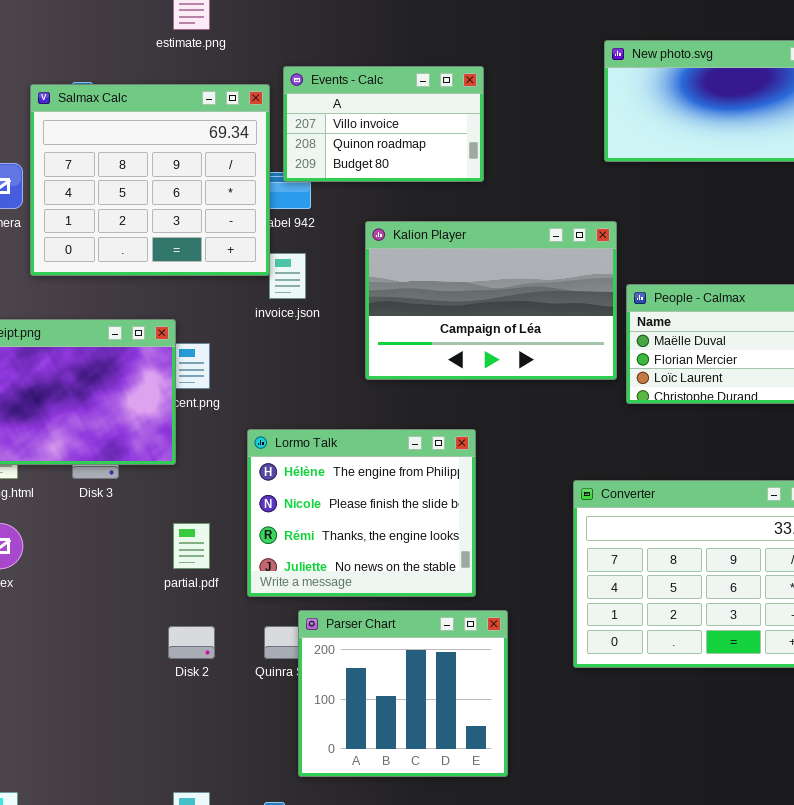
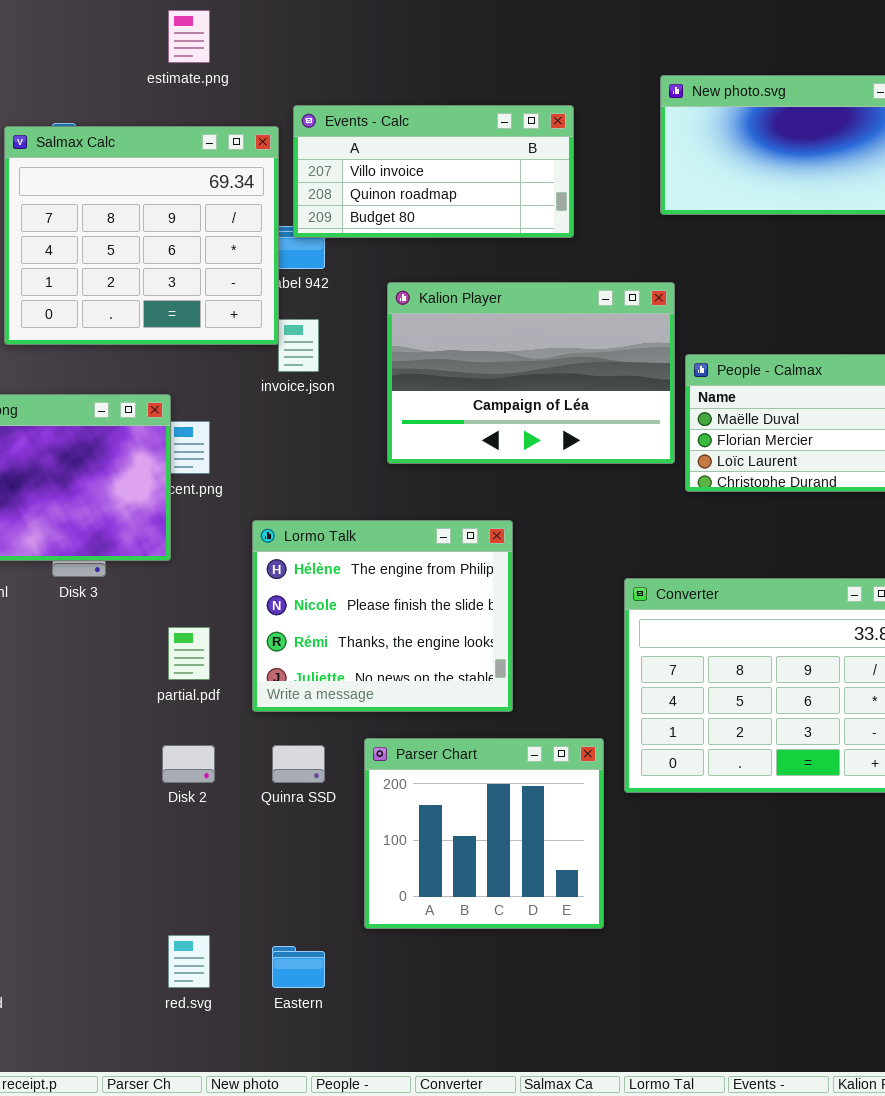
Events - Calc: [283,66,484,182] -> [293,105,574,238], resized
Parser Chart: [298,610,508,777] -> [364,738,604,929], moved

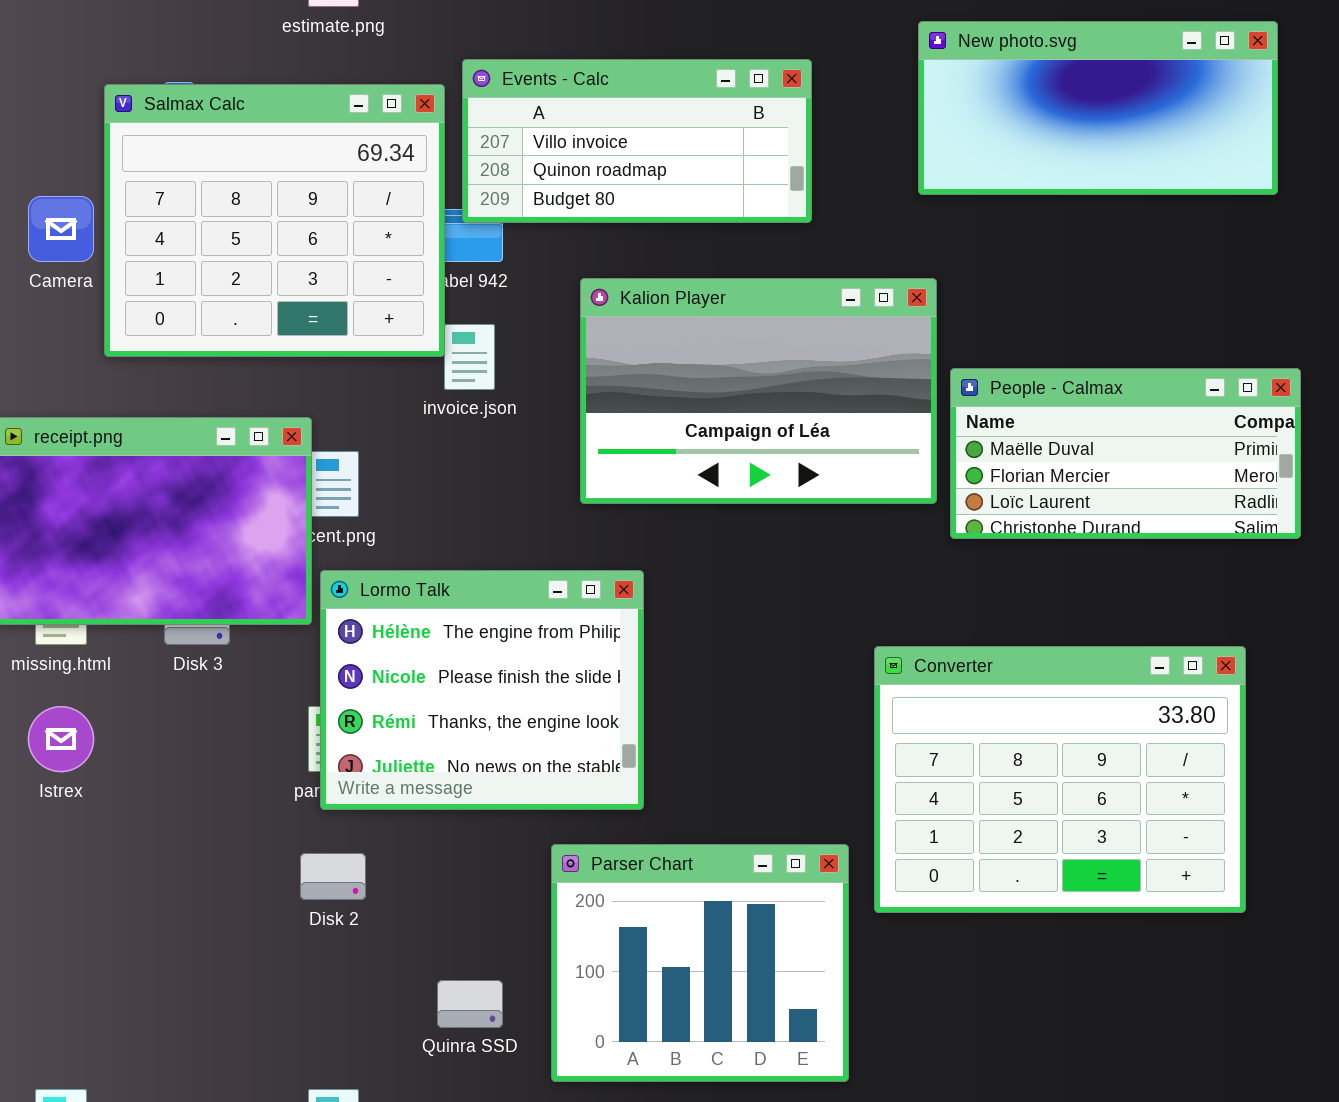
Lormo Talk: [252,520,513,712] -> [320,570,644,810], moved
Quinra SSD: [272,745,325,783] -> [437,980,503,1028], moved

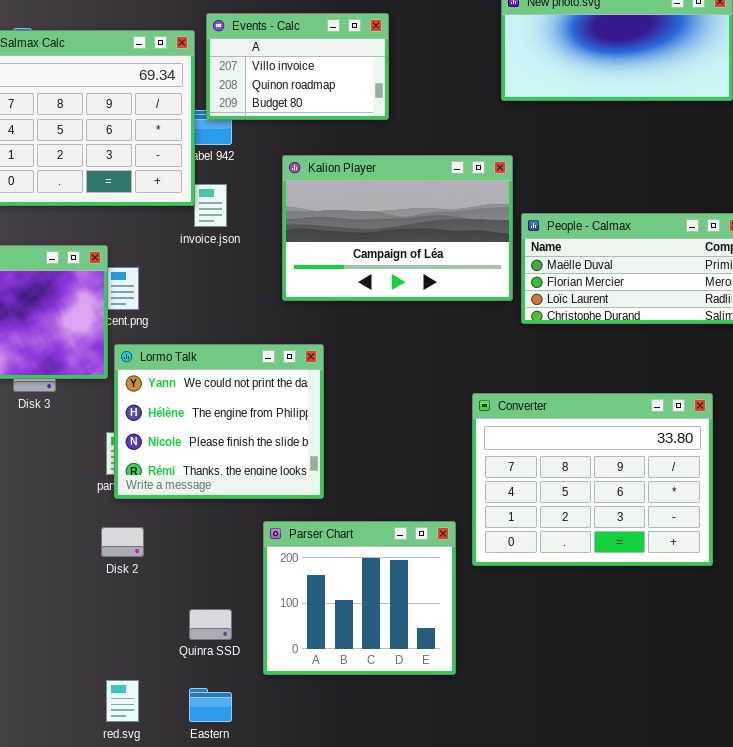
Events - Calc: [462,59,812,223] -> [206,13,389,120], resized
Lormo Talk: [320,570,644,810] -> [114,344,324,499], scrolled up 1 row

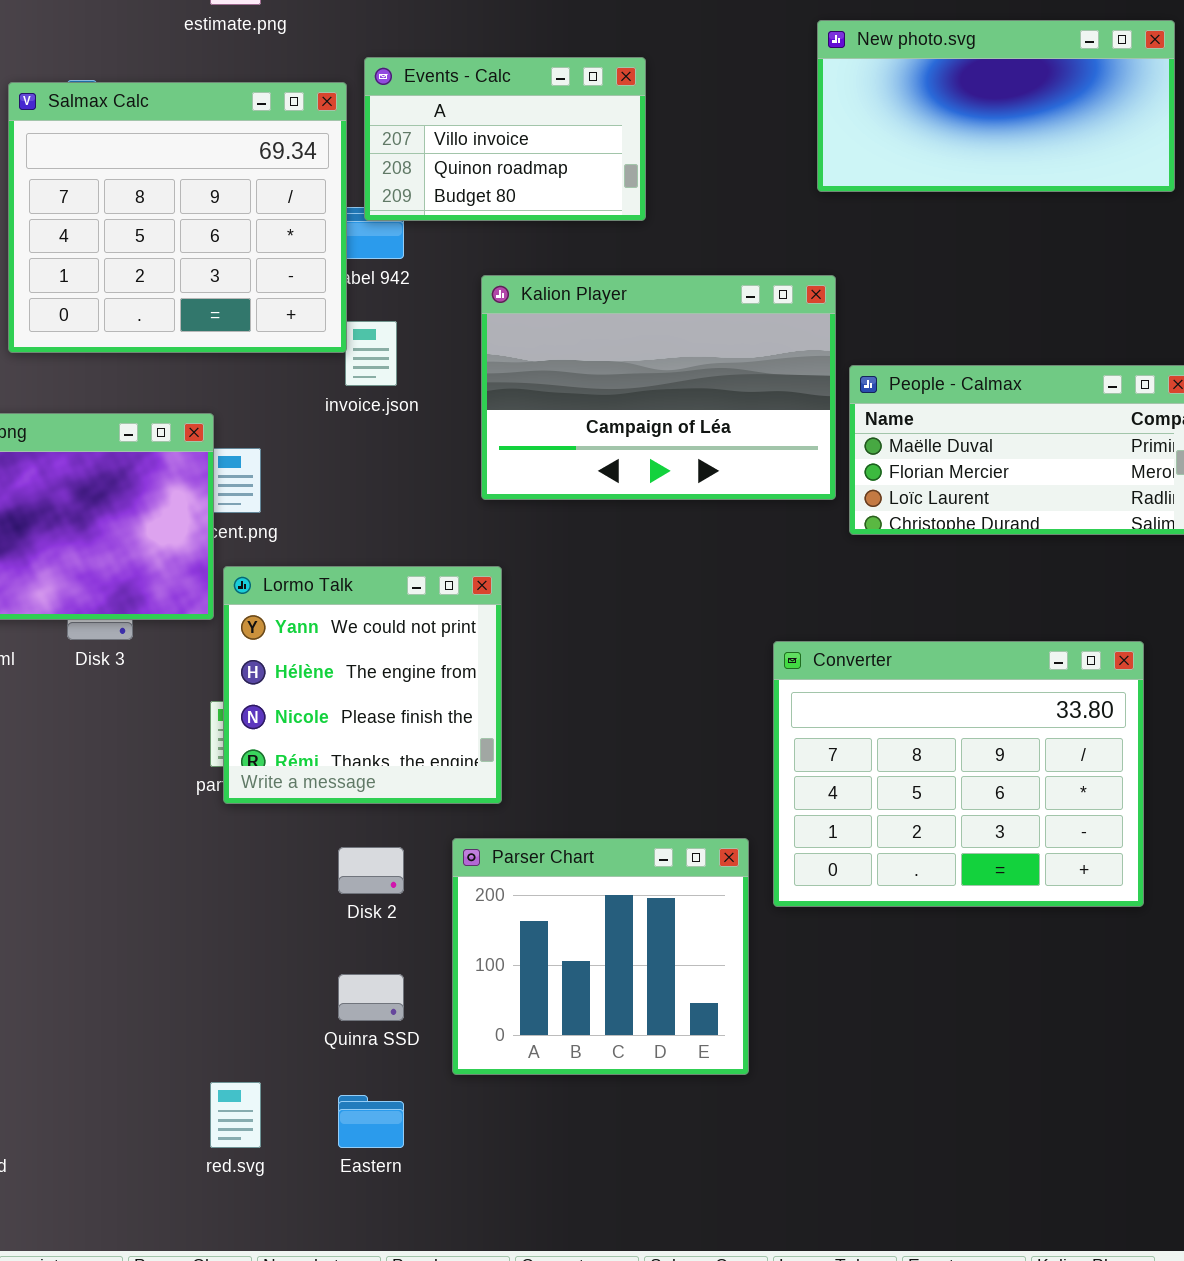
Lormo Talk: [114,344,324,499] -> [223,566,502,804], resized
Disk 2: [101,527,144,557] -> [338,847,404,894], moved

